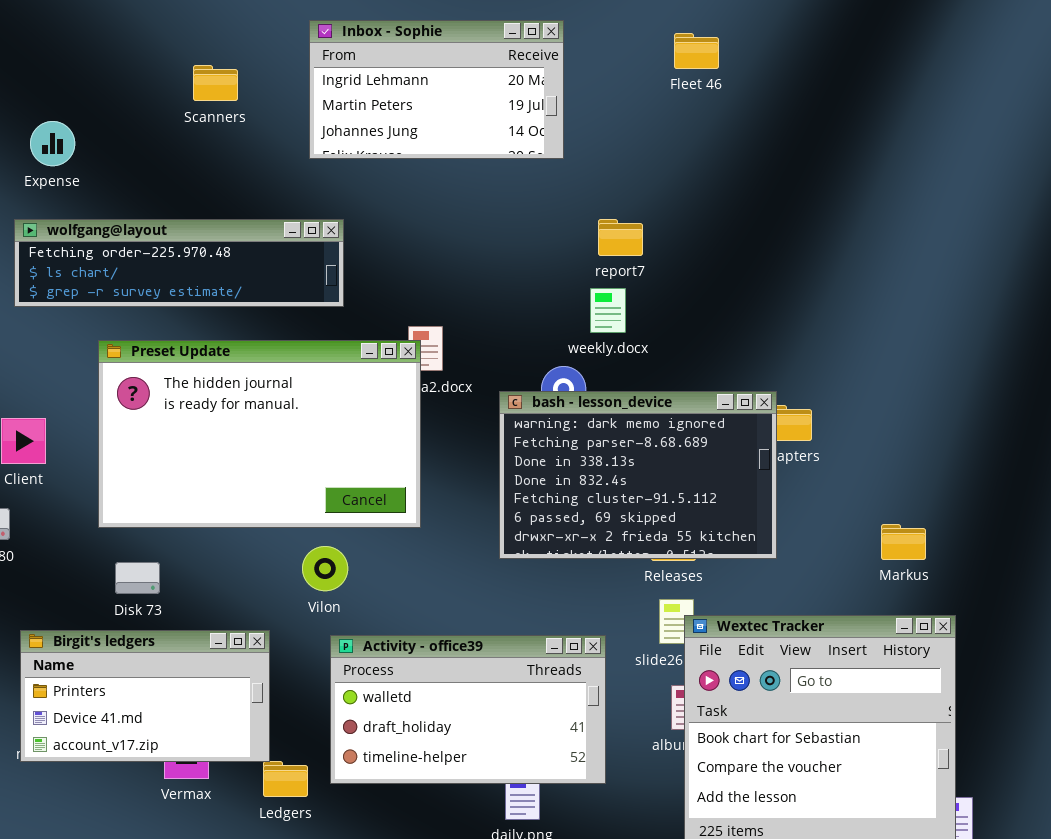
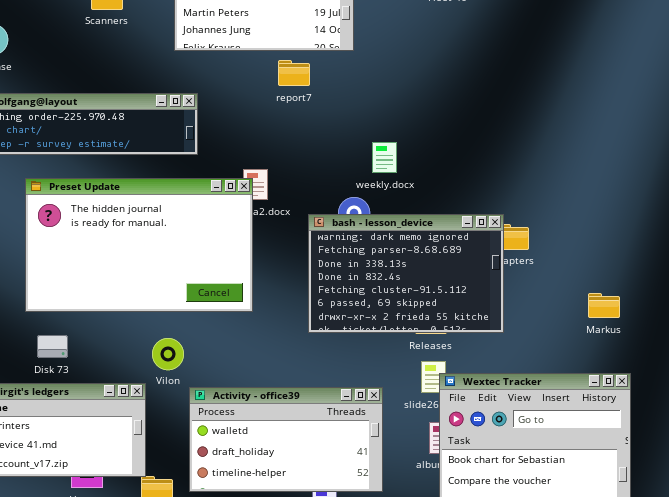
report7: [598,219,643,256] -> [278,60,310,86], moved
Markus: [881,524,926,560] -> [588,293,620,318], moved
Vilon: [302,546,348,591] -> [152,338,184,370], moved

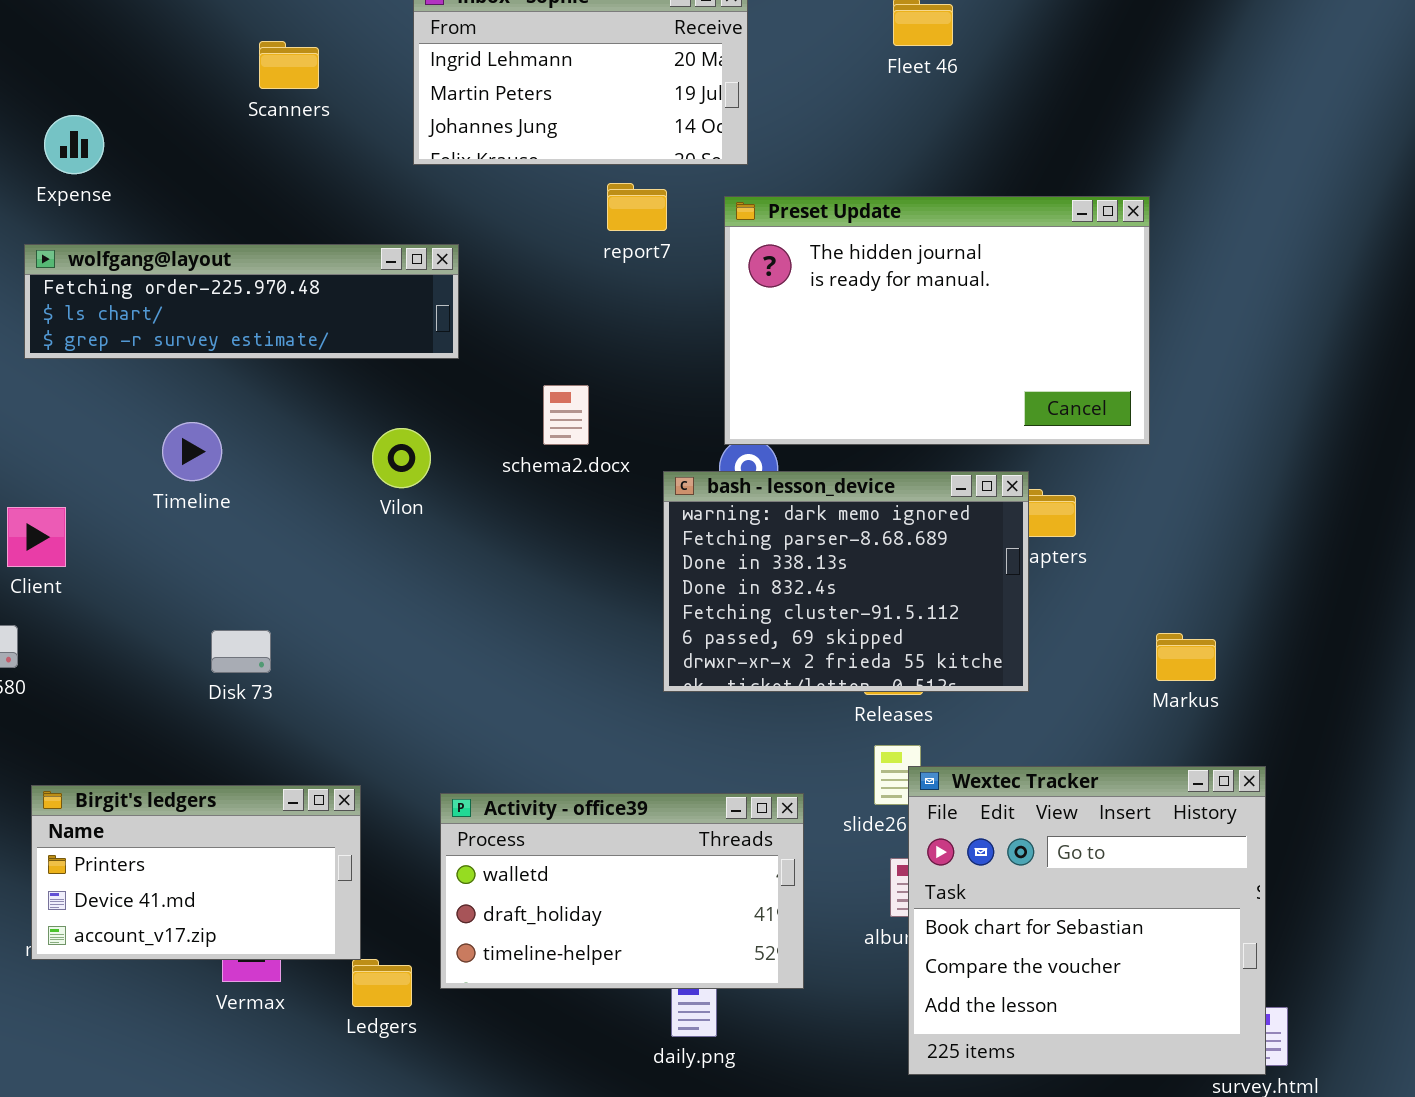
Preset Update: [25,178,253,312] -> [724,196,1150,445], moved
Markus: [588,293,620,318] -> [1156,633,1216,681], moved
Disk 73: [37,335,68,358] -> [211,630,271,673], moved
Vilon: [152,338,184,370] -> [372,428,431,488], moved

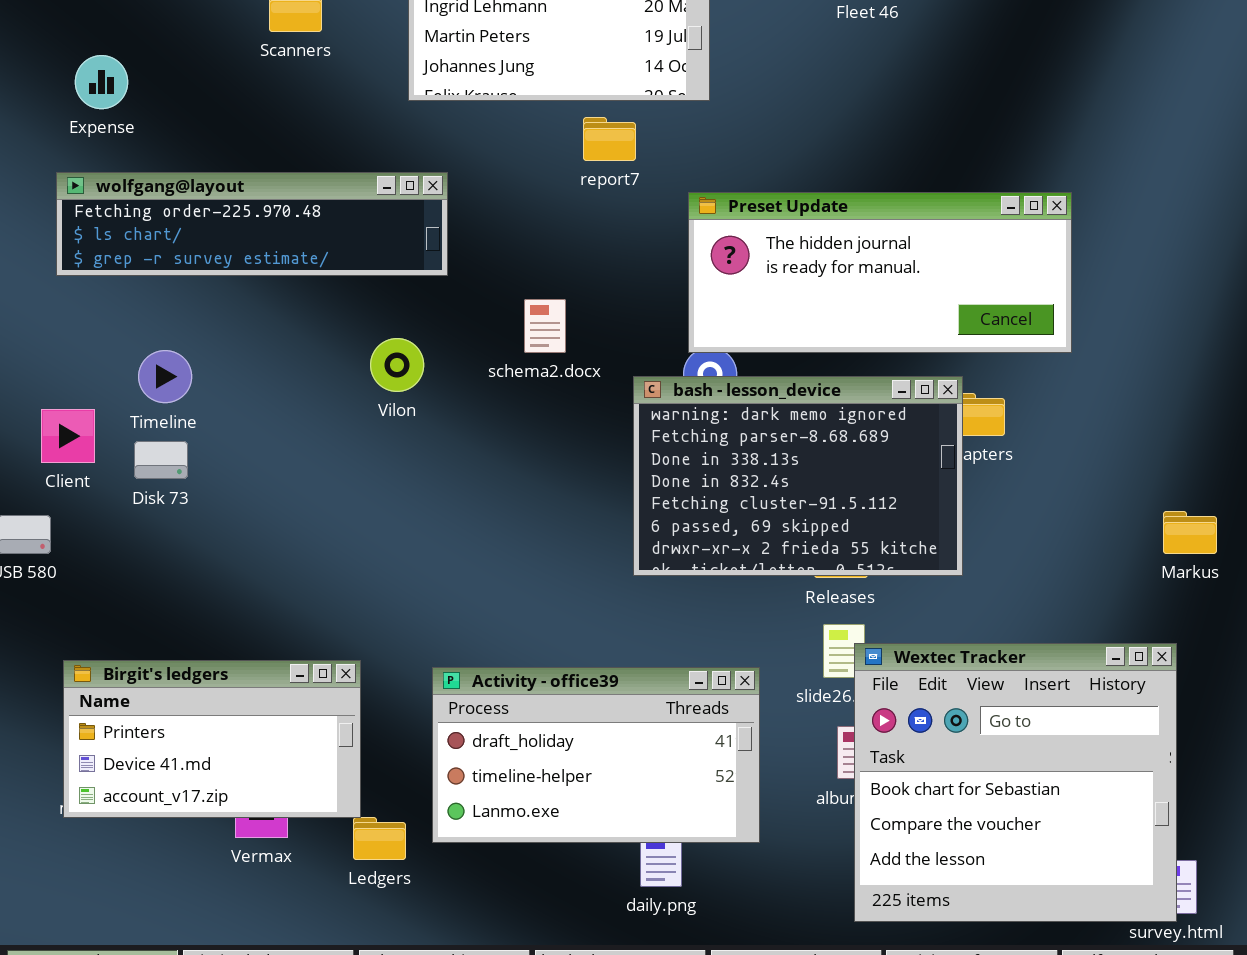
Preset Update: [724,196,1150,445] -> [688,192,1072,353], resized
Timeline: [162,422,222,481] -> [138,350,192,403], moved
Disk 73: [211,630,271,673] -> [134,441,188,479], moved
Markus: [1156,633,1216,681] -> [1163,511,1217,554], moved
Activity - office39: [440,793,804,989] -> [432,667,760,843], scrolled down 1 row

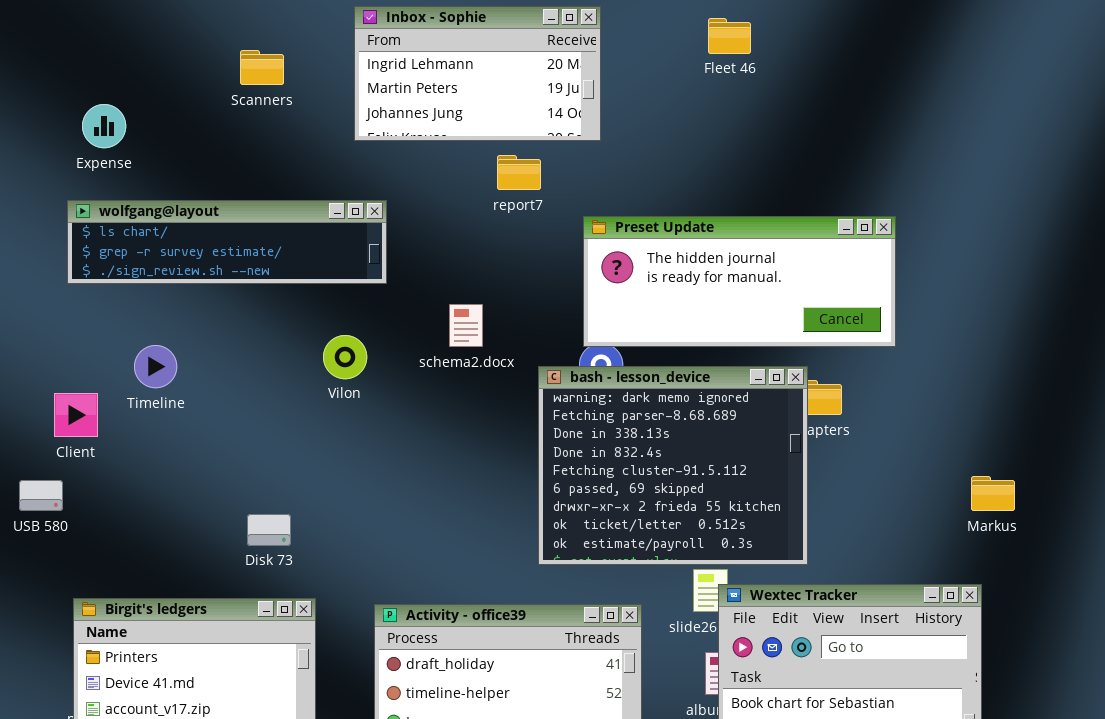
wolfgang@layout: [56,172,448,276] -> [67,200,387,284], scrolled down 1 row
bash - lesson_device: [633,376,963,576] -> [538,366,808,565], resized
Disk 73: [134,441,188,479] -> [247,514,291,546], moved

